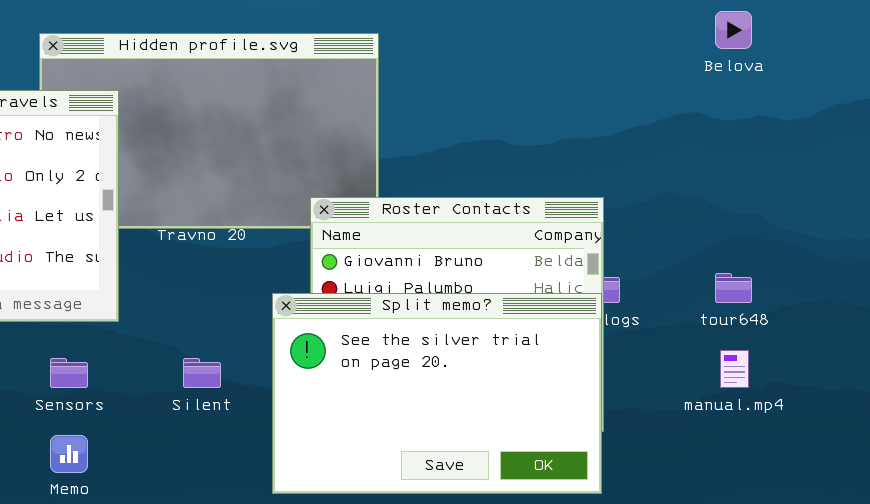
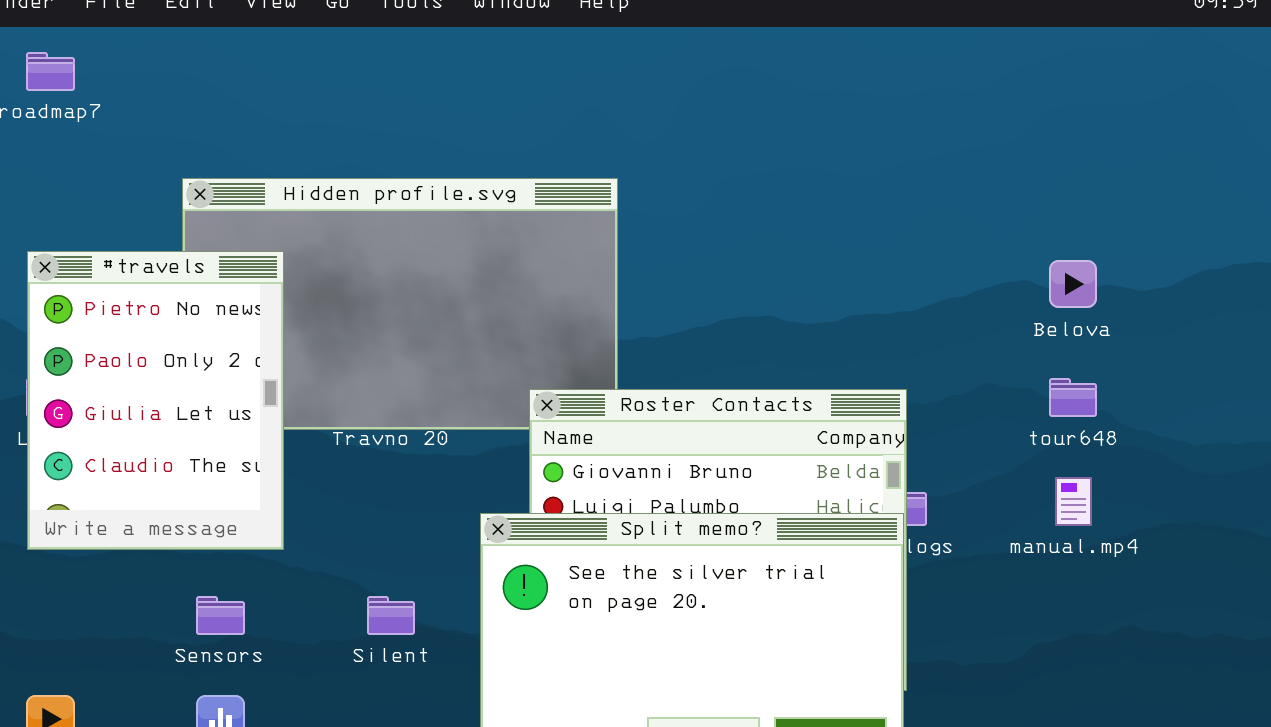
Belova: [715,11,752,49] -> [1049,260,1097,308], moved
tour648: [715,273,752,303] -> [1049,378,1097,417], moved
manual.mp4: [720,350,749,388] -> [1055,477,1092,526], moved

